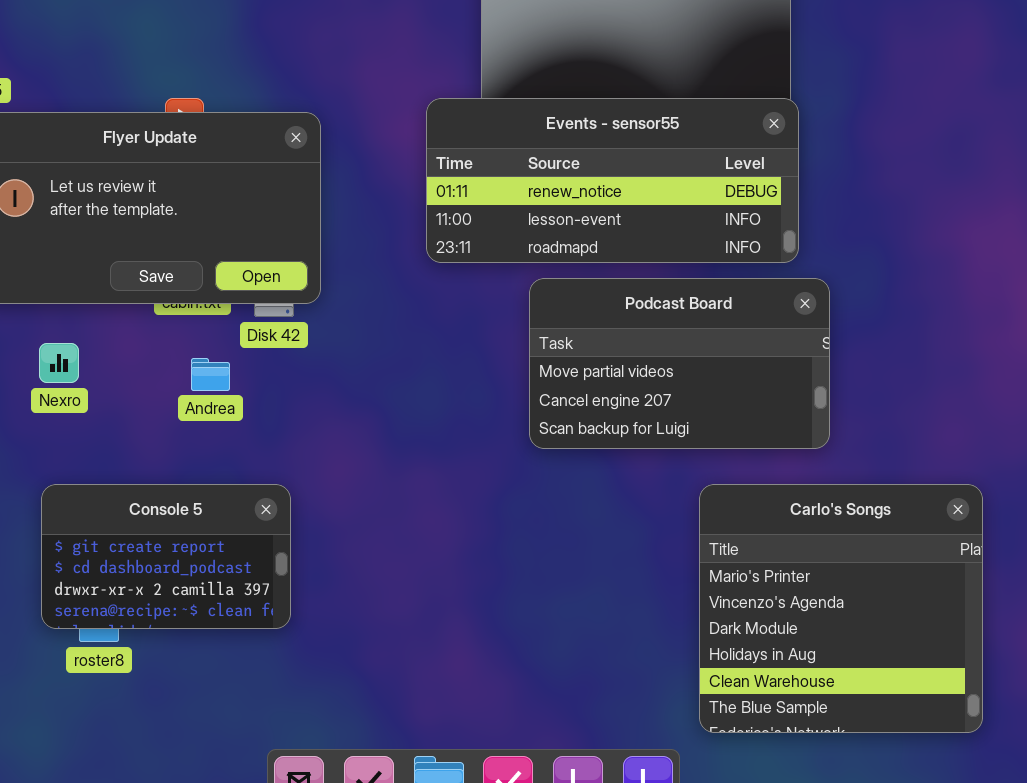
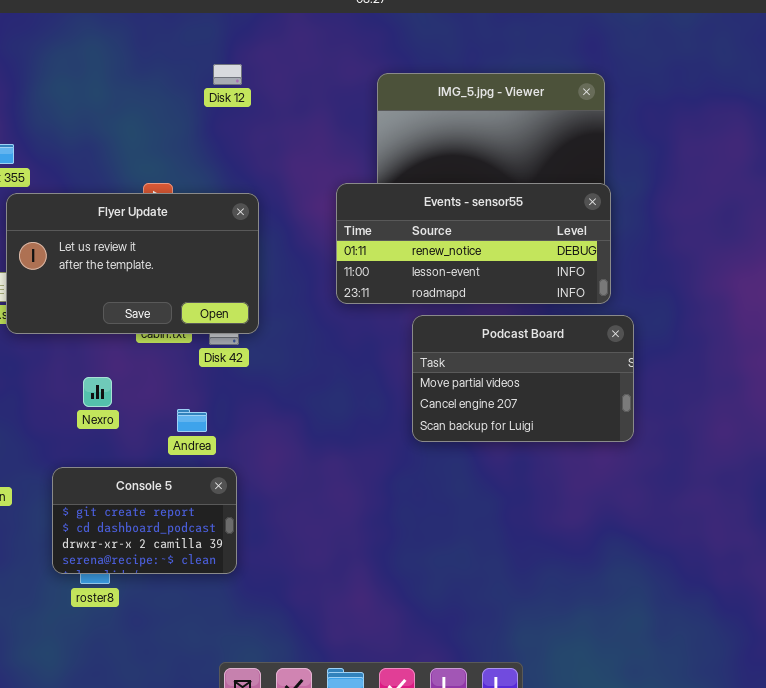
Nexro: [39,343,79,383] -> [83,377,112,407], moved
Andrea: [191,358,230,391] -> [177,409,207,432], moved
Carlo's Songs: [699,484,983,733] -> none, closed

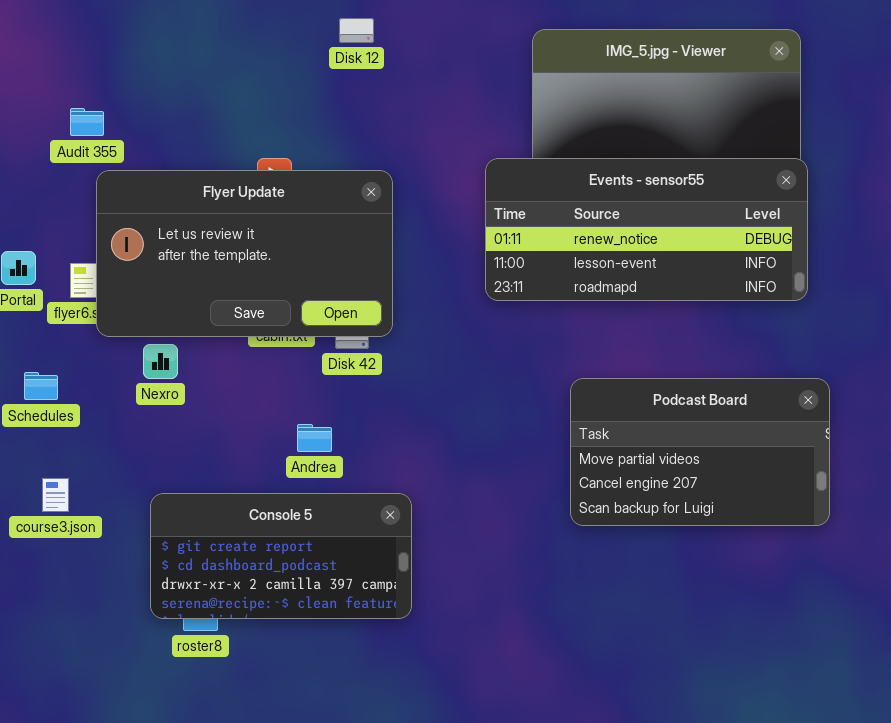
Podcast Board: [412,315,634,442] -> [570,378,830,526], moved
Nexro: [83,377,112,407] -> [143,344,178,379], moved
Console 5: [52,467,237,574] -> [150,493,412,619], resized

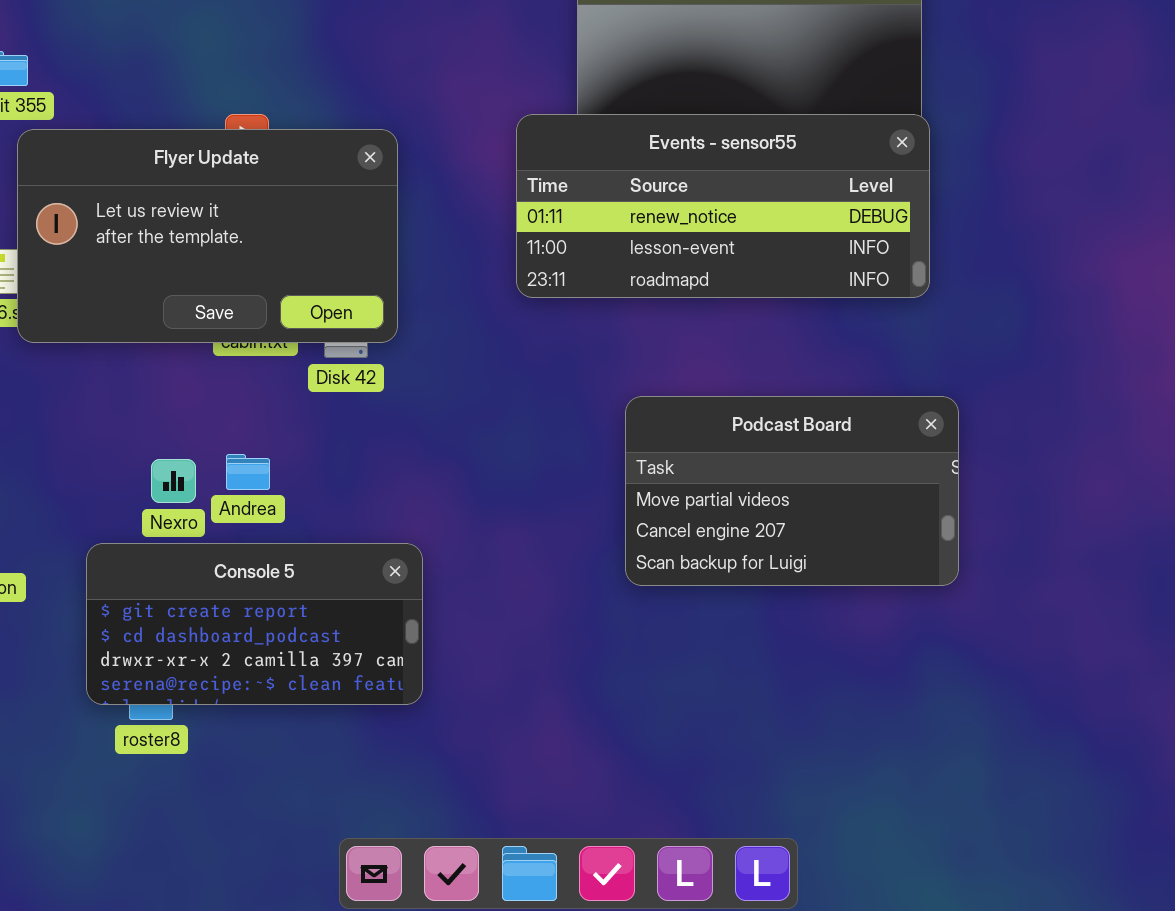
Nexro: [143,344,178,379] -> [151,459,196,503], moved
Andrea: [297,424,332,452] -> [226,454,270,490], moved

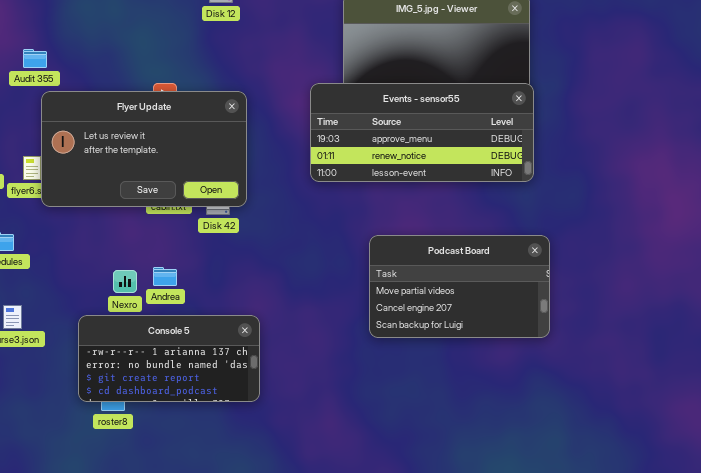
Events - sensor55: [516,114,930,298] -> [310,83,534,182], scrolled up 1 row
Console 5: [86,543,423,705] -> [78,315,260,402], scrolled up 2 rows

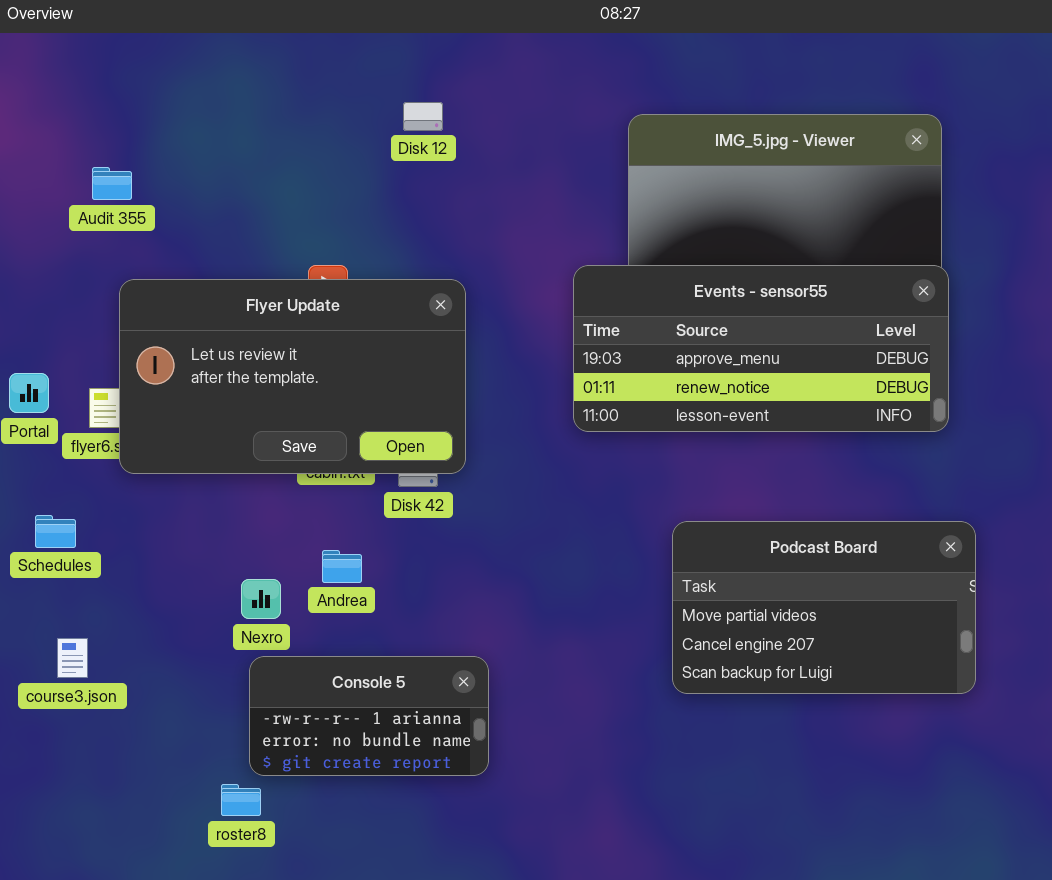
Audit 355: [23,49,47,68] -> [92,167,132,200], moved
Andrea: [153,267,177,286] -> [322,550,362,583], moved
Console 5: [78,315,260,402] -> [249,656,489,776], resized

